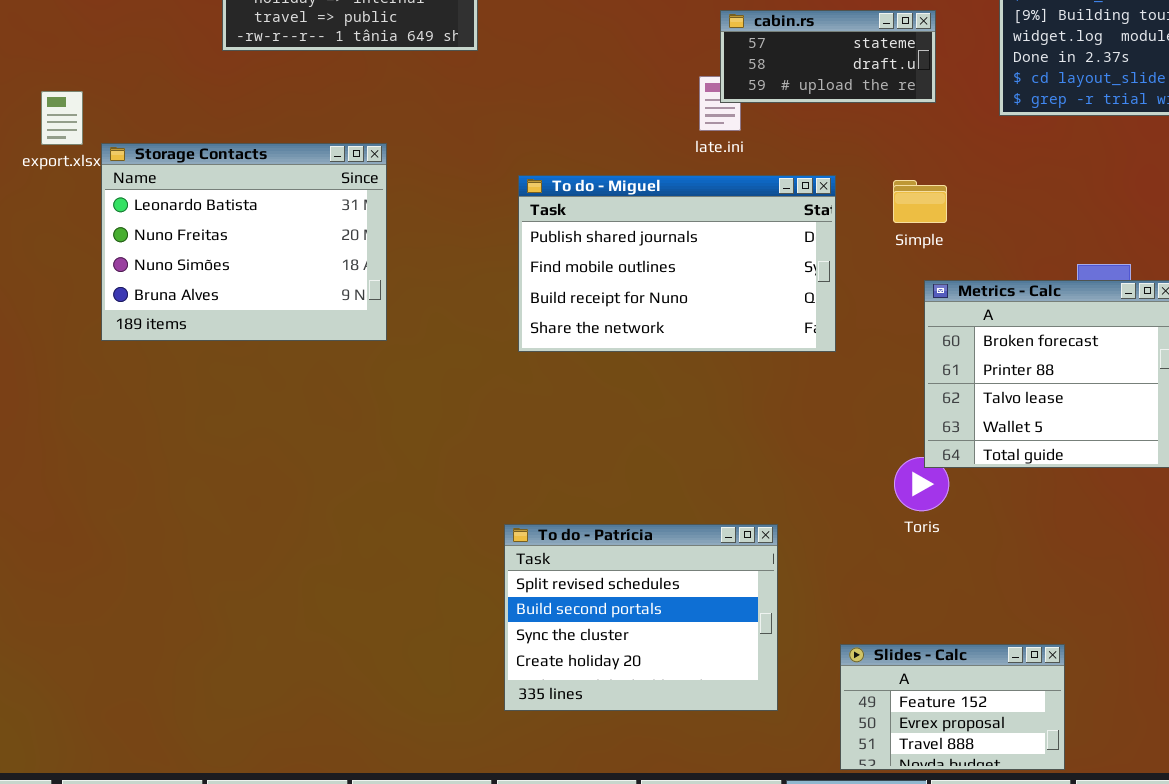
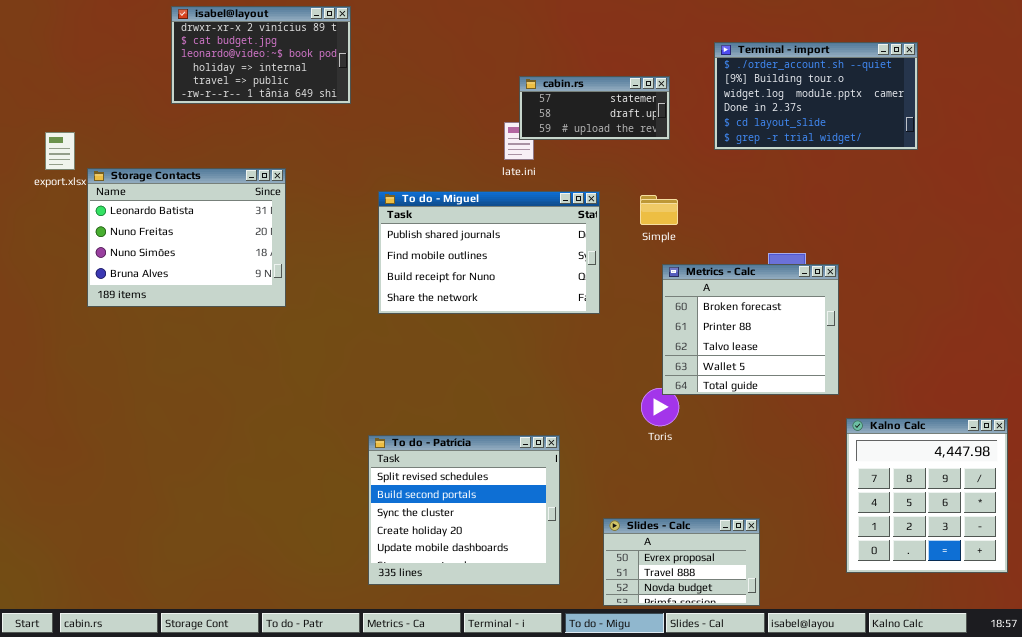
To do - Patrícia: [504,524,778,711] -> [368,435,560,585], resized
Slides - Calc: [840,644,1065,770] -> [603,518,760,606], scrolled down 1 row

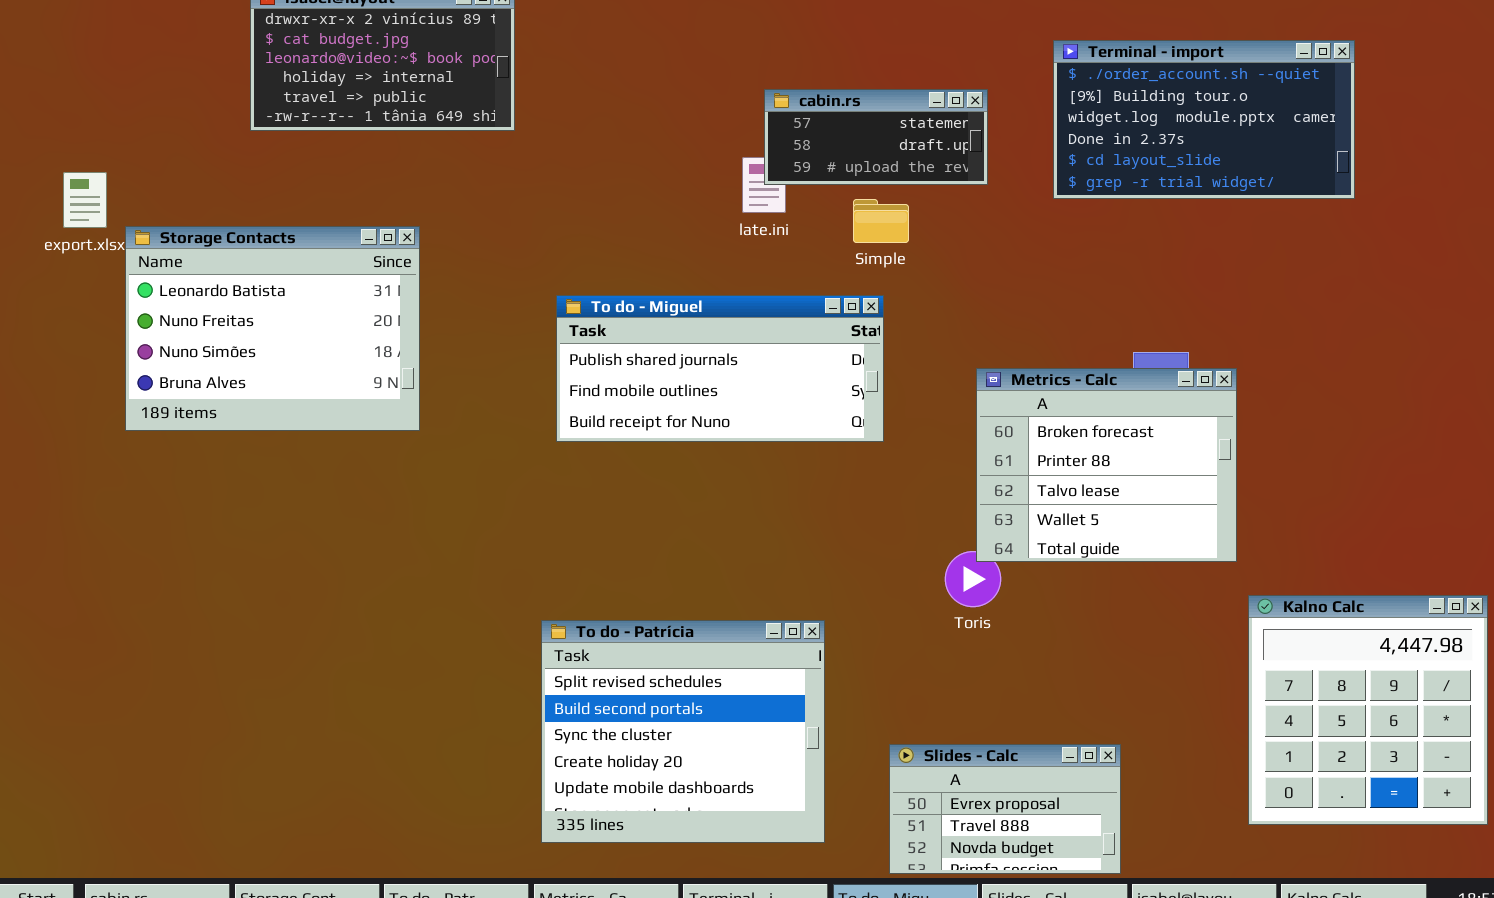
To do - Miguel: [378,191,600,314] -> [556,295,884,442], resized
Simple: [640,195,678,225] -> [853,199,909,243], moved

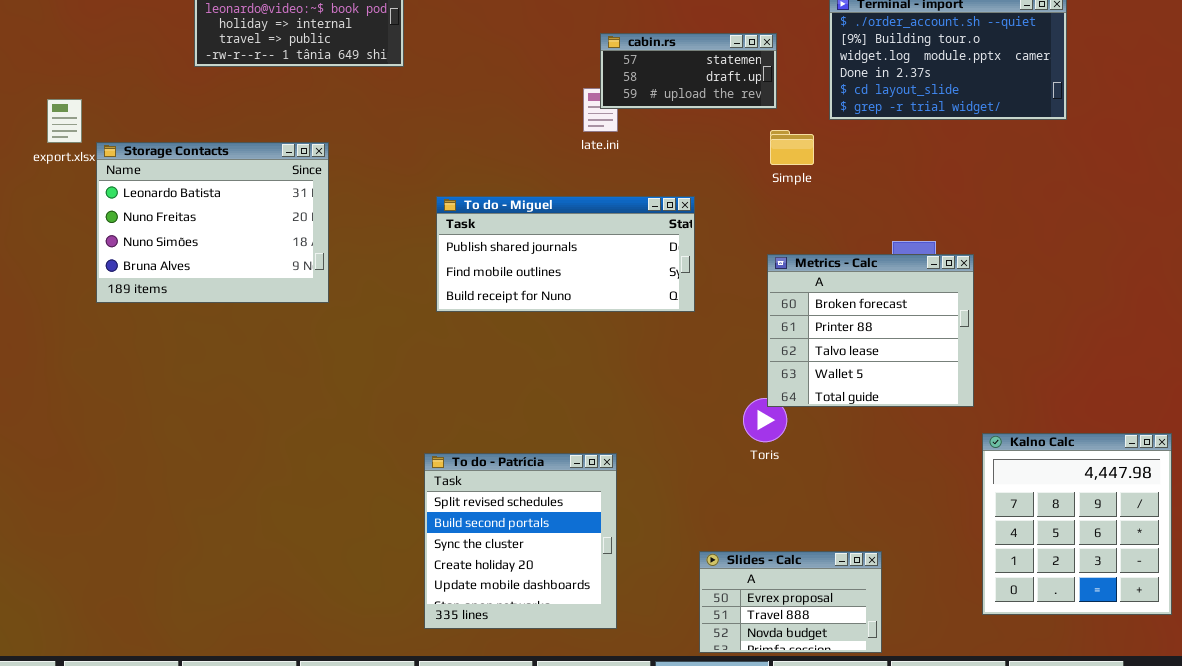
Simple: [853,199,909,243] -> [770,130,814,165], moved
To do - Patrícia: [541,620,825,843] -> [424,453,617,629], resized

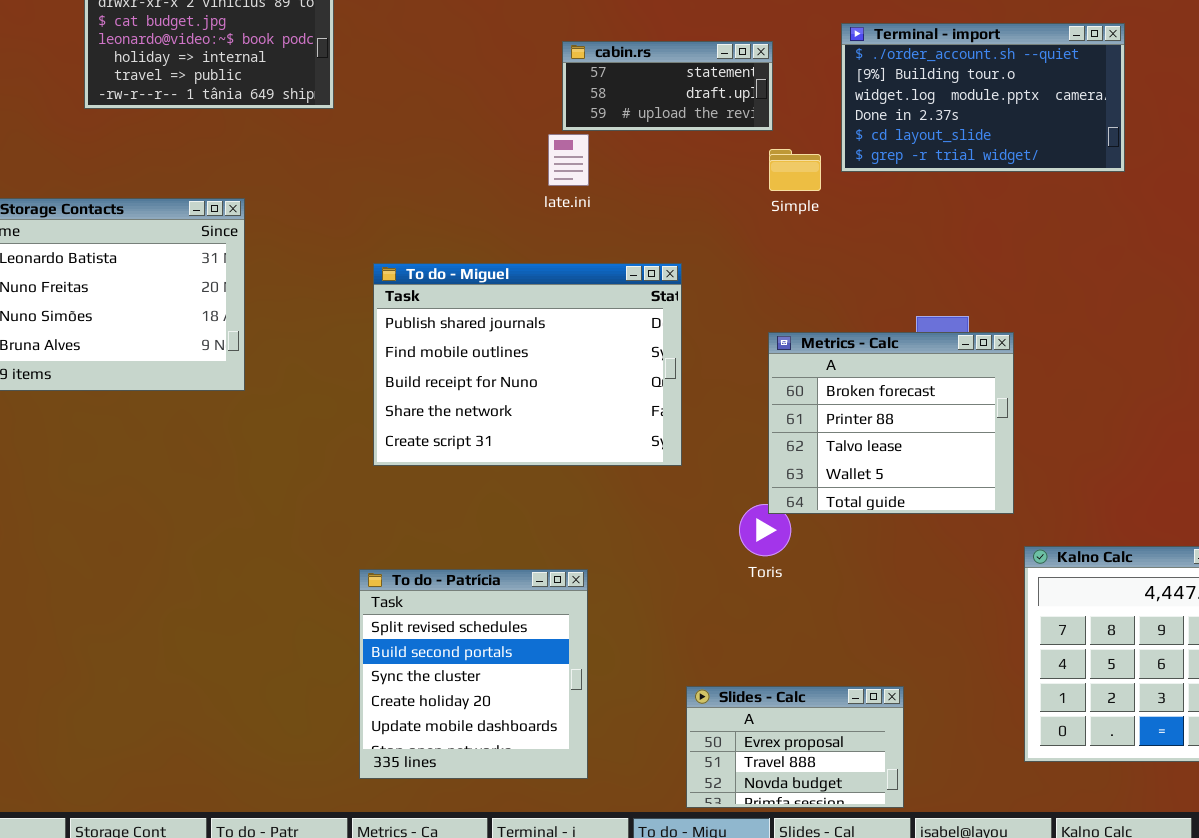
cabin.rs: [600,33,777,109] -> [562,41,773,131], moved
Simple: [770,130,814,165] -> [769,149,821,191], moved
To do - Miguel: [436,196,695,312] -> [373,263,682,466], resized

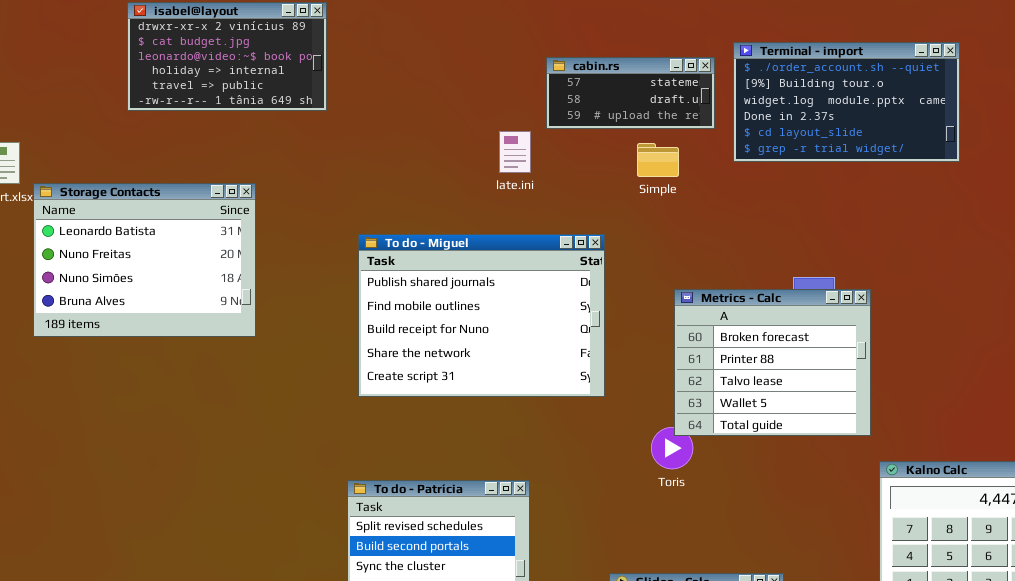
cabin.rs: [562,41,773,131] -> [546,57,715,129], moved
Simple: [769,149,821,191] -> [637,143,679,177], moved

